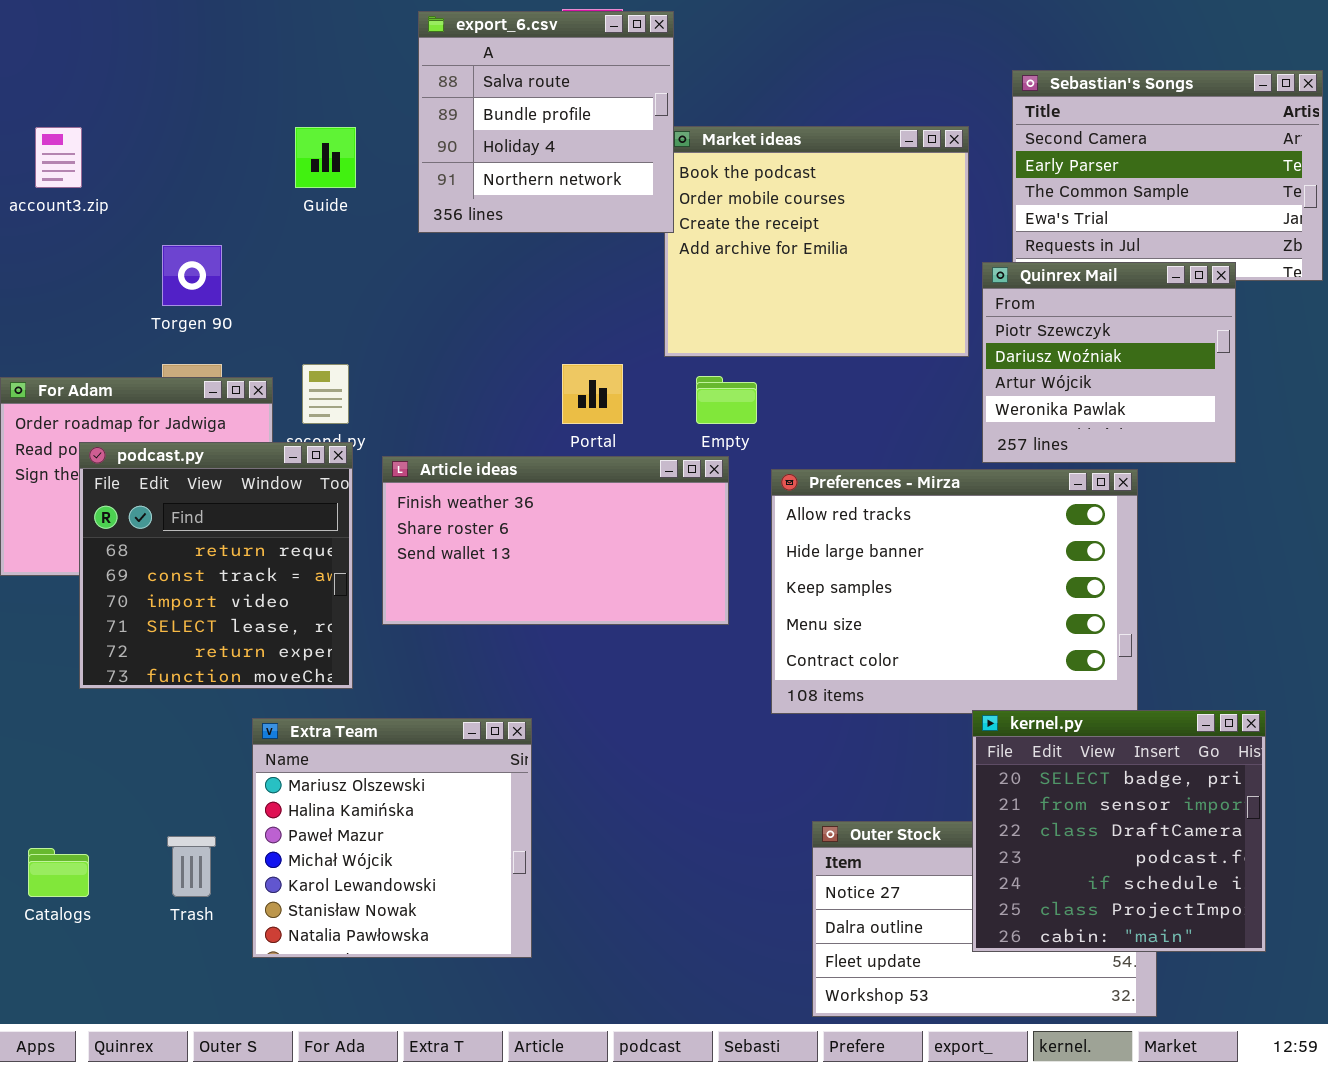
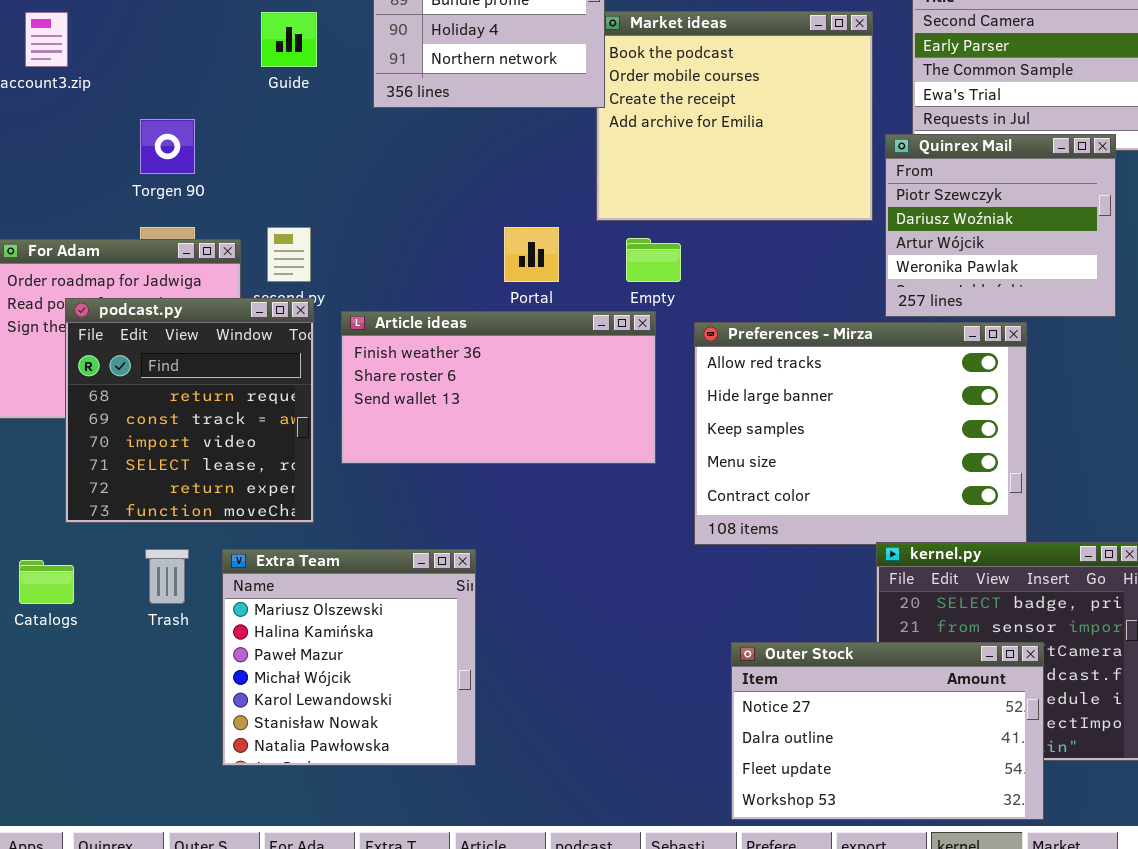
Outer Stock: [812,821,1157,1017] -> [731,642,1044,820], raised
Trash: [167,836,216,897] -> [145,549,189,604], moved
Catalogs: [28,848,89,897] -> [19,560,74,604], moved

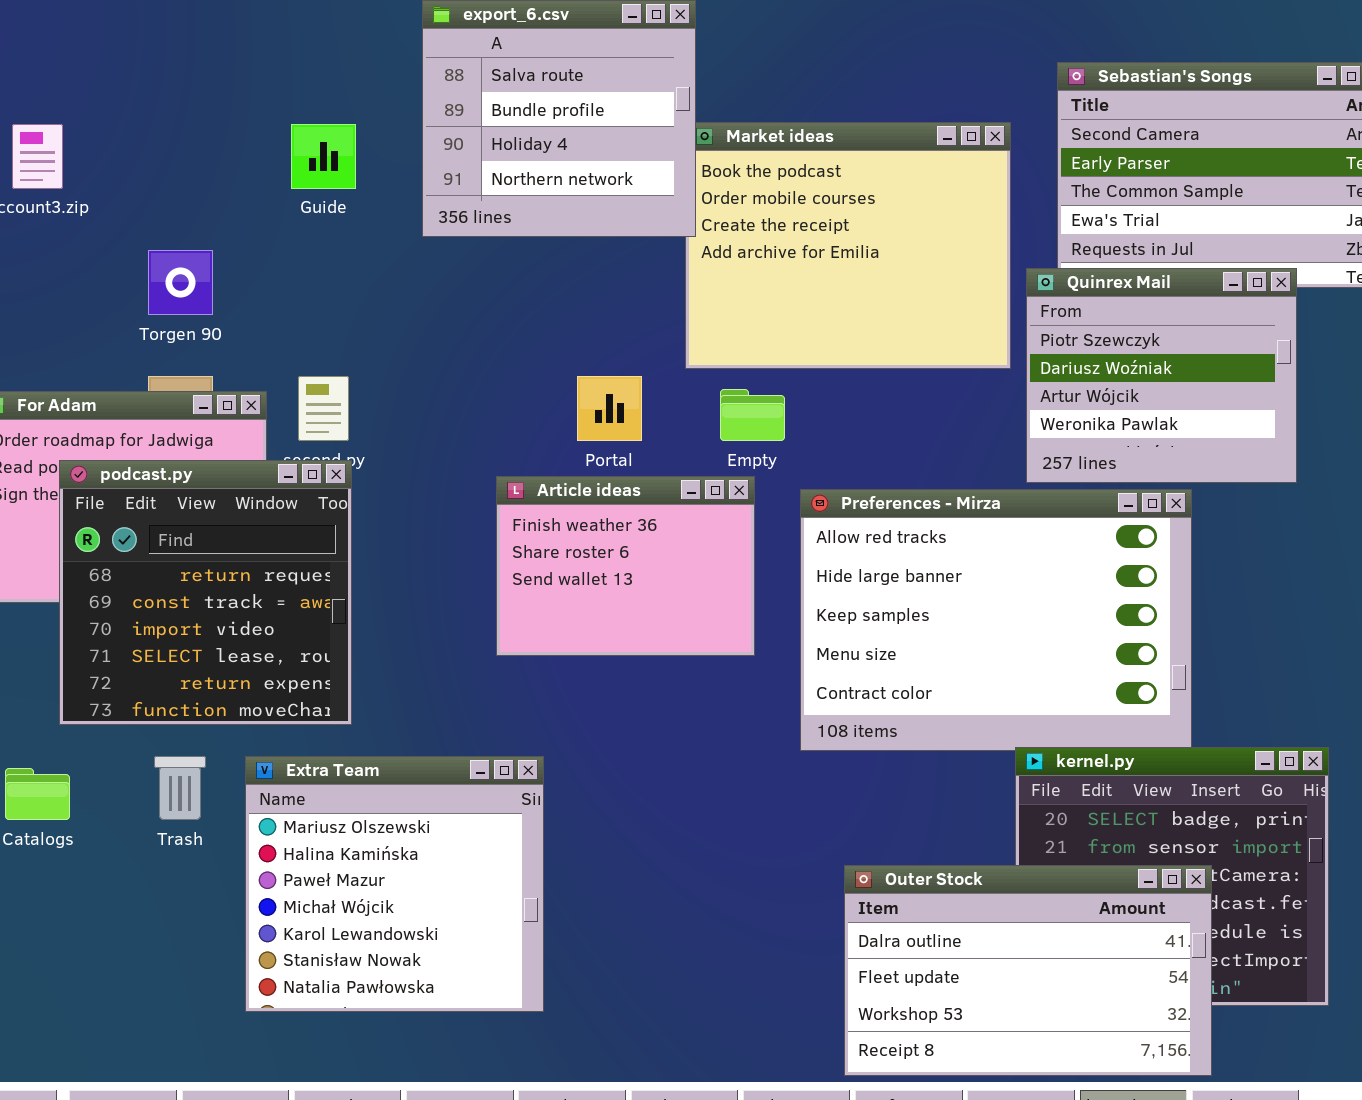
Article ideas: [341,311,656,464] -> [496,476,755,656], resized
Outer Stock: [731,642,1044,820] -> [844,865,1212,1076], scrolled down 1 row

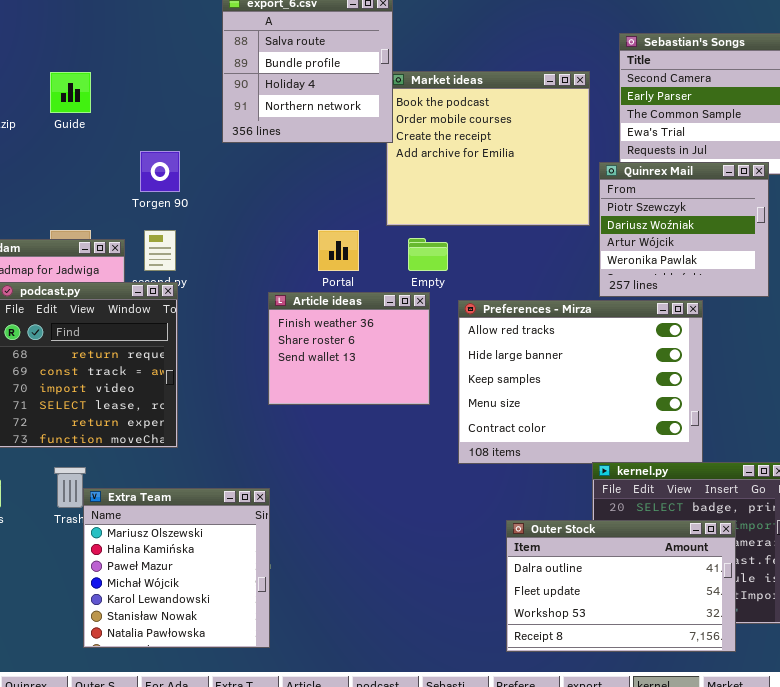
Guide: [291,124,356,189] -> [50,72,91,113], moved
Torgen 90: [148,250,213,315] -> [140,151,180,192], moved
Extra Team: [245,756,544,1012] -> [83,488,270,648], moved
Outer Stock: [844,865,1212,1076] -> [506,520,736,652], moved

